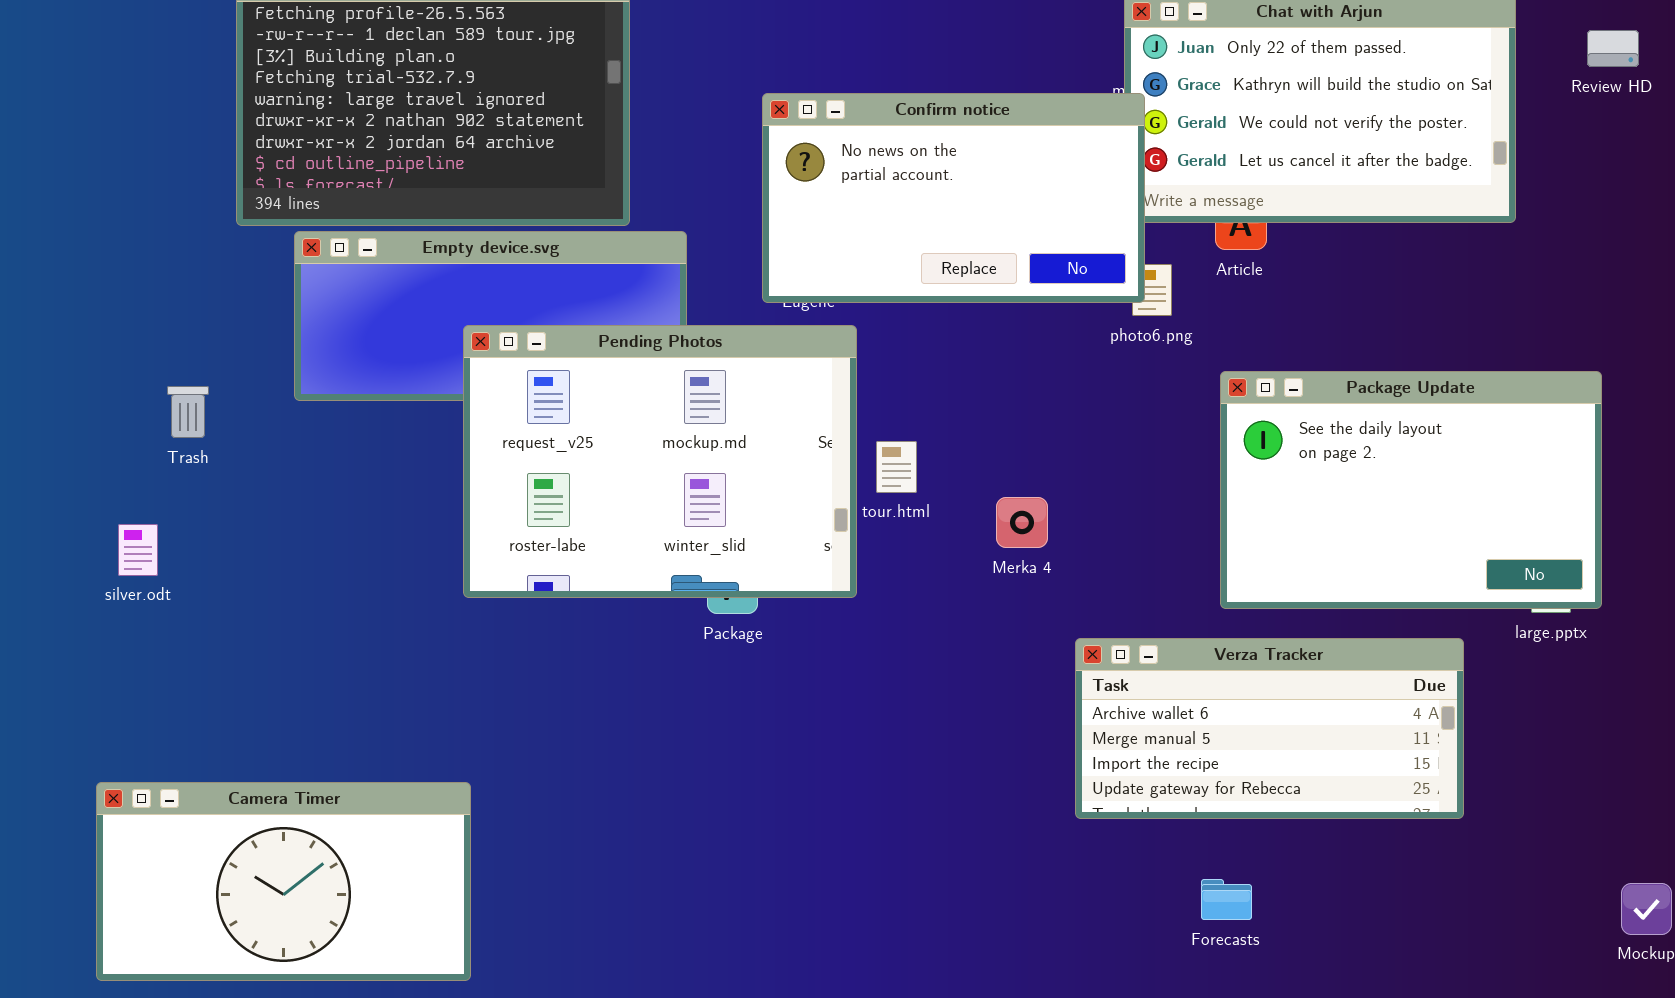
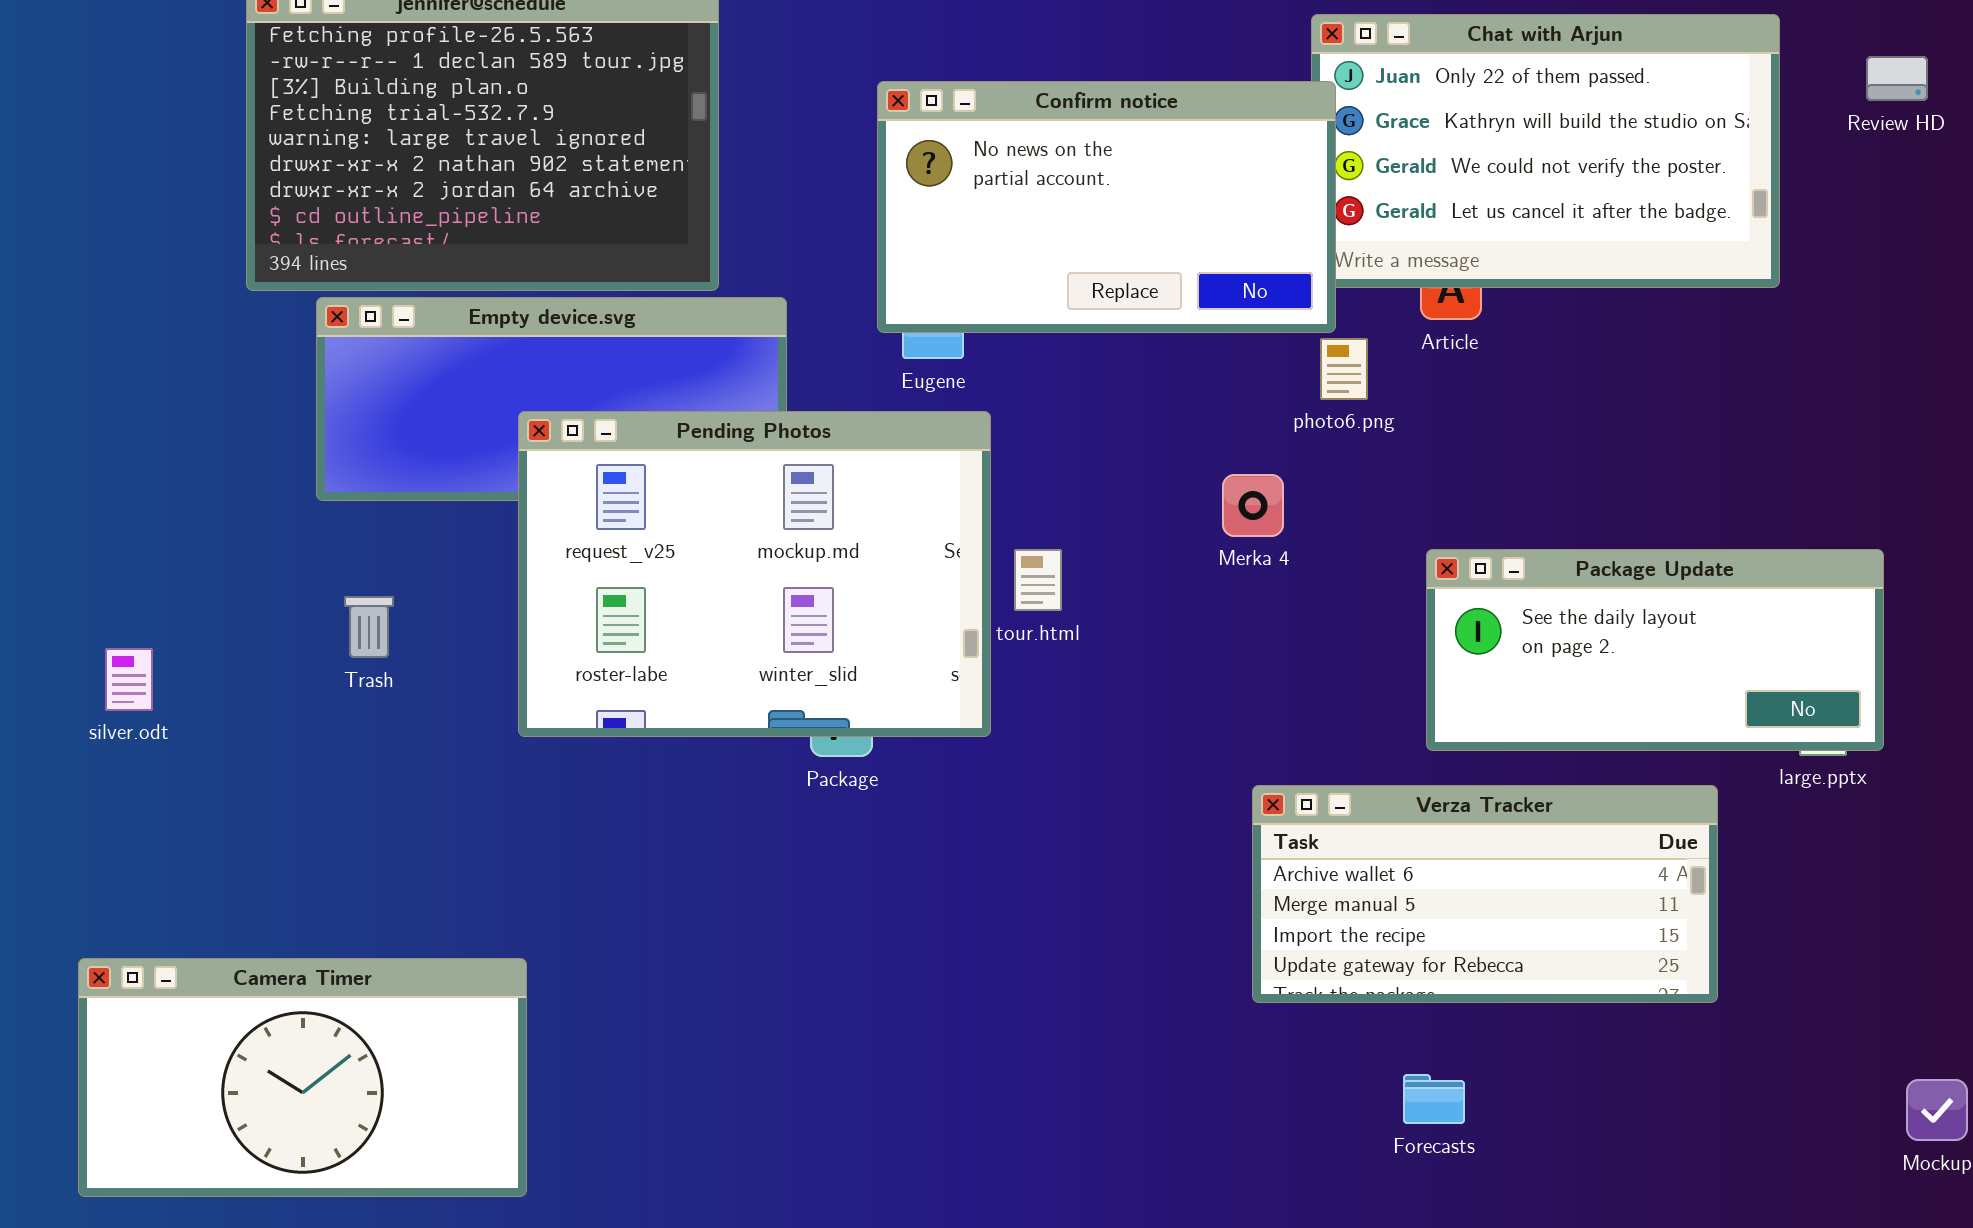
Confirm notice: [762,93,1145,303] -> [877,81,1336,333], moved
Package Update: [1220,371,1602,609] -> [1426,549,1884,751], resized
Trash: [167,386,209,438] -> [344,596,394,658], moved
Merka 4: [996,497,1048,548] -> [1222,474,1284,537], moved

